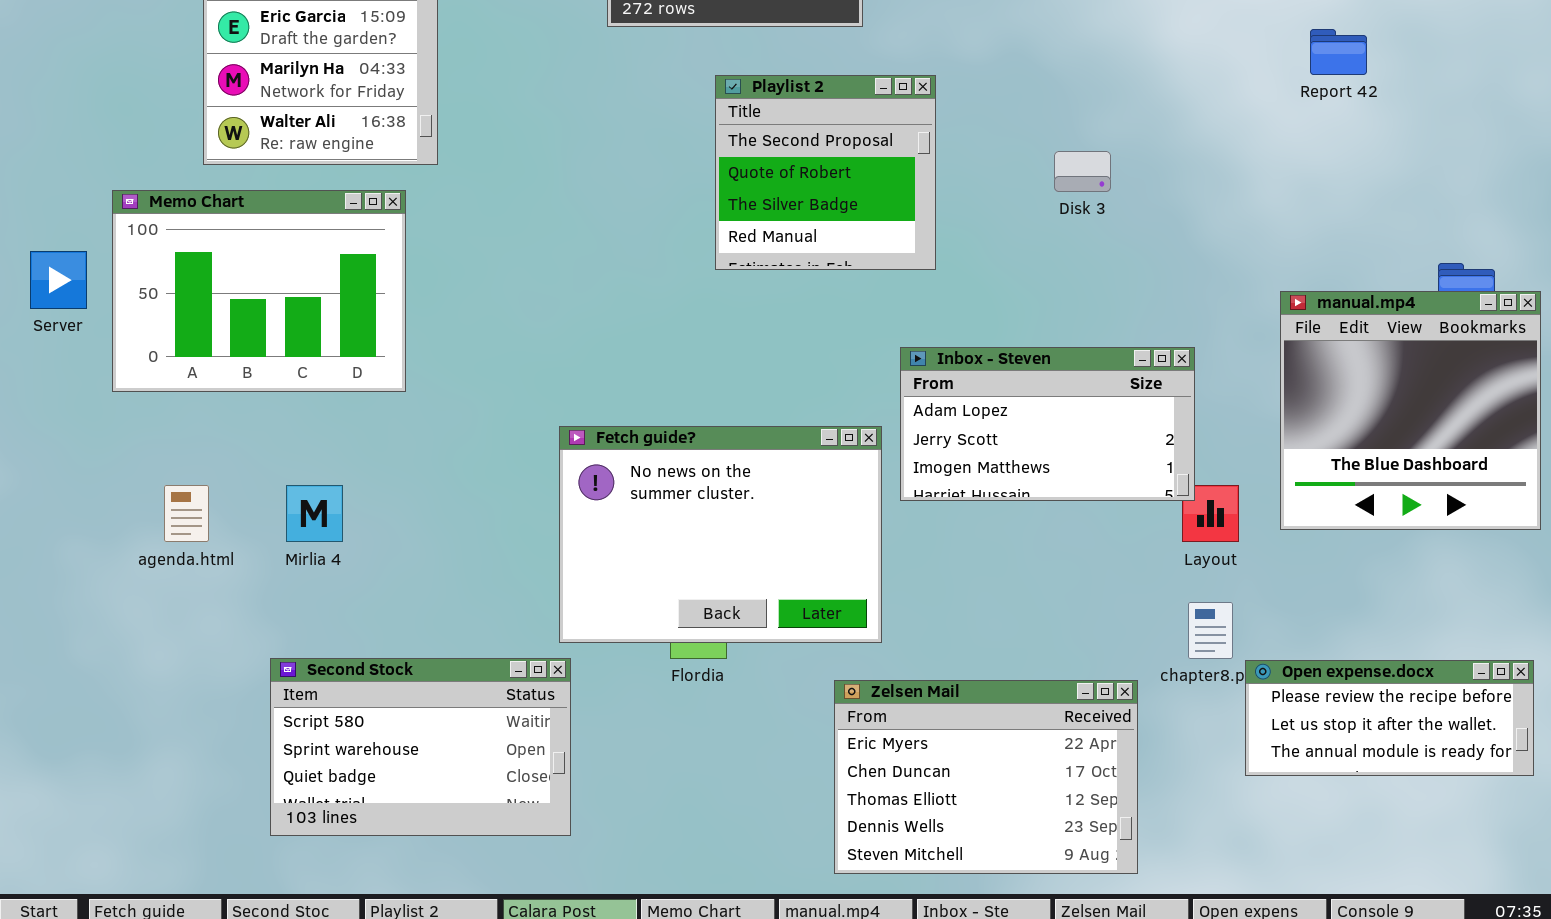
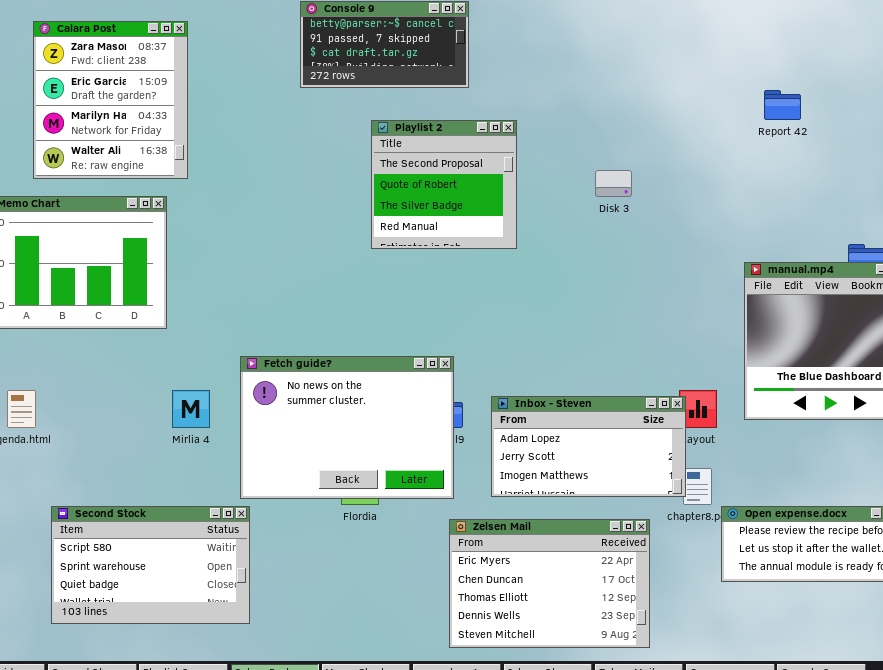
Inbox - Steven: [900,347,1195,501] -> [491,396,686,497], moved
Fetch guide?: [559,426,882,643] -> [240,356,454,499], moved
Mirlia 4: [286,485,343,542] -> [172,390,210,428], moved
Second Stock: [270,658,571,836] -> [51,506,250,624], moved

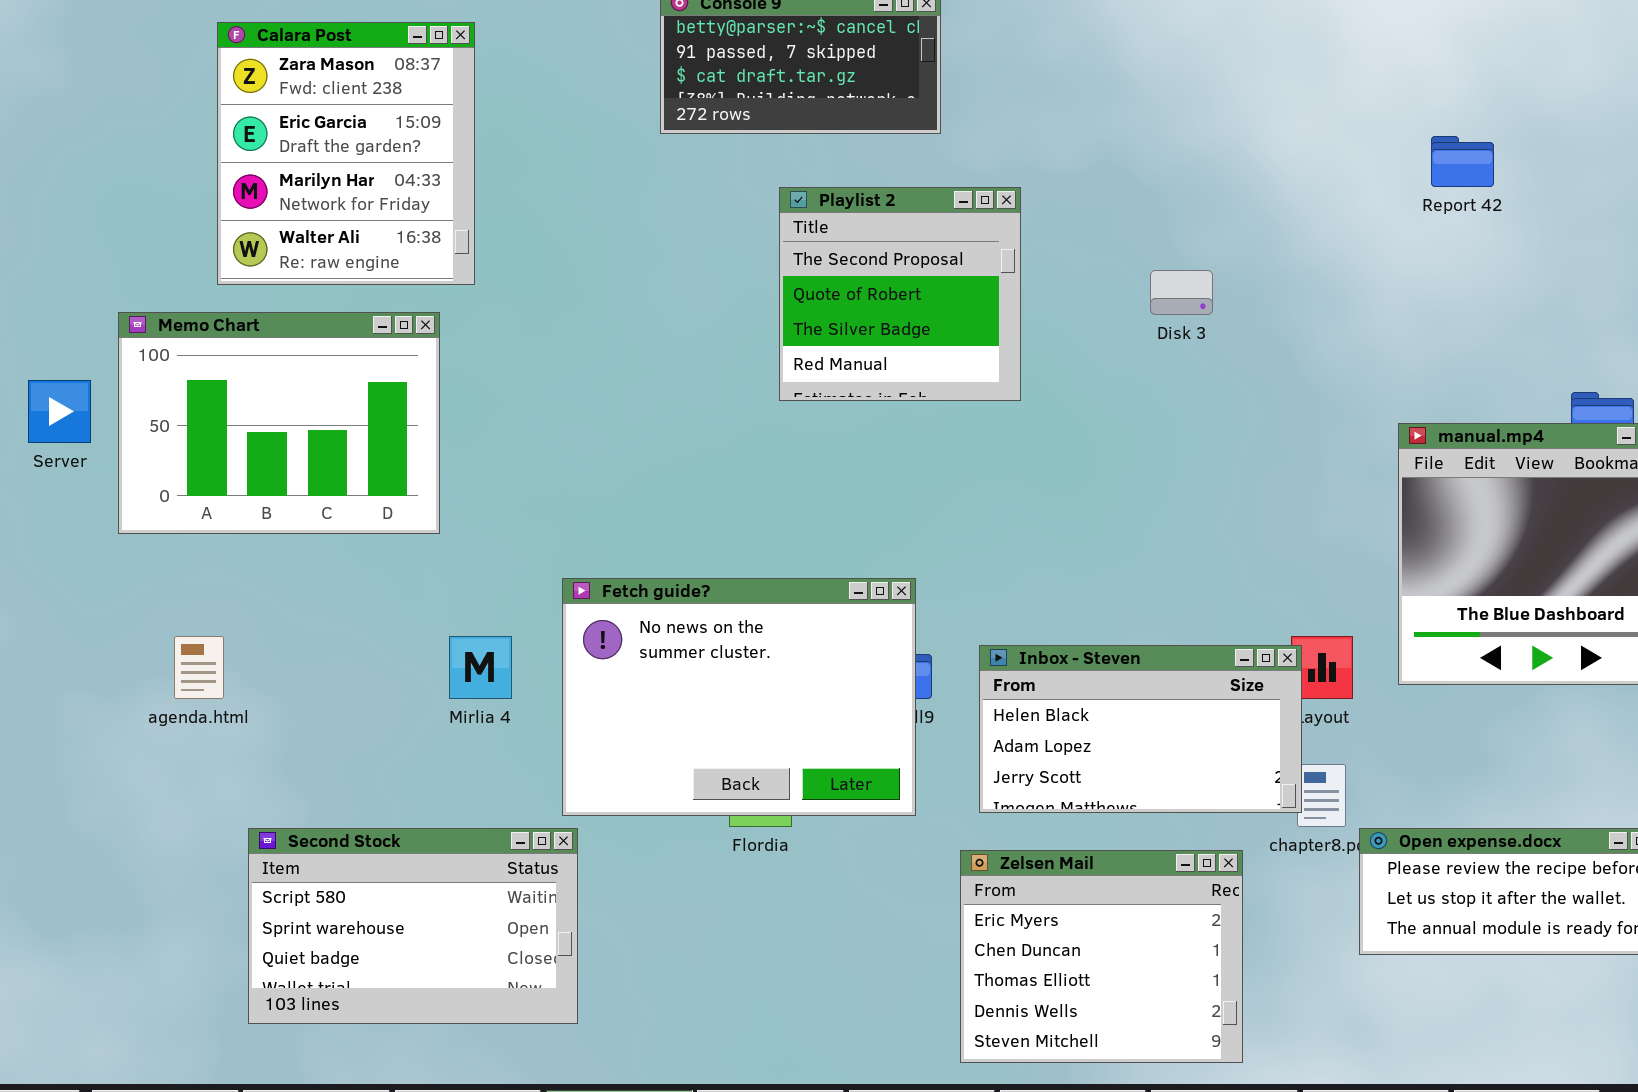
Inbox - Steven: [491,396,686,497] -> [979,645,1302,813], scrolled up 1 row
Zelsen Mail: [449,519,650,648] -> [960,850,1243,1063], resized

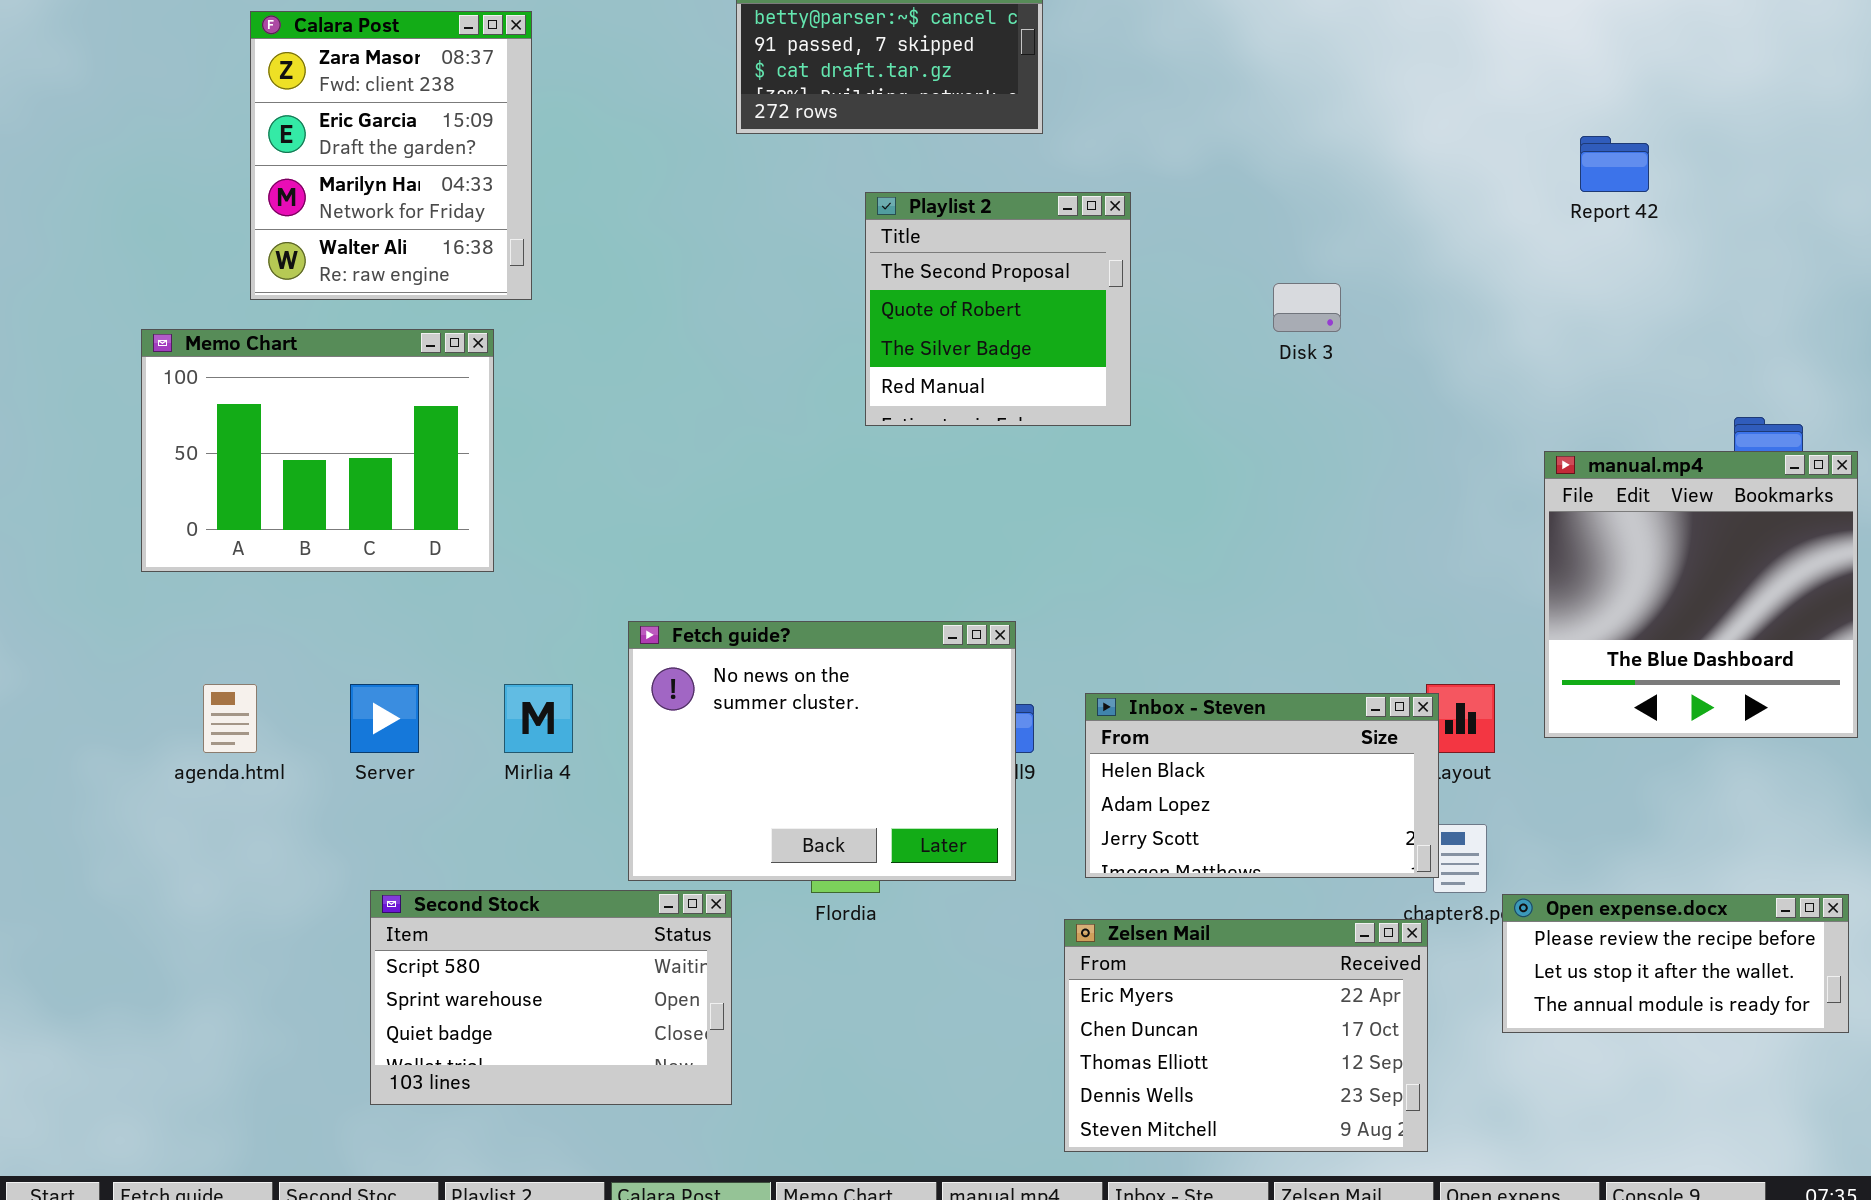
Server: [28,380,91,443] -> [350,684,419,753], moved
Second Stock: [248,828,578,1024] -> [370,890,732,1105], moved
Zelsen Mail: [960,850,1243,1063] -> [1064,919,1428,1152], resized

